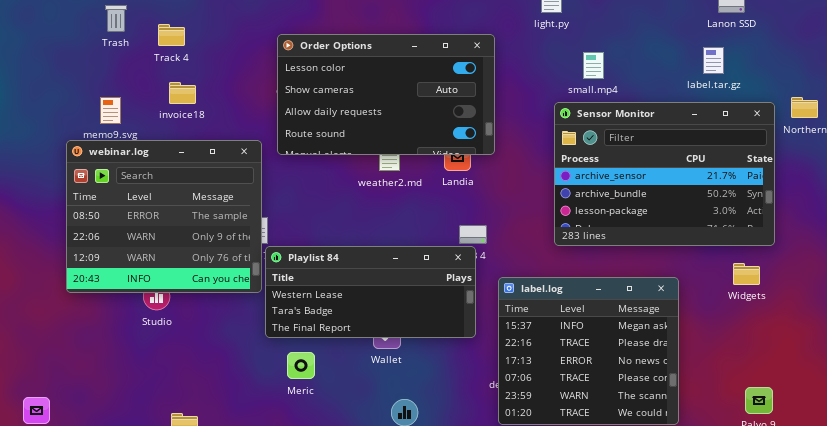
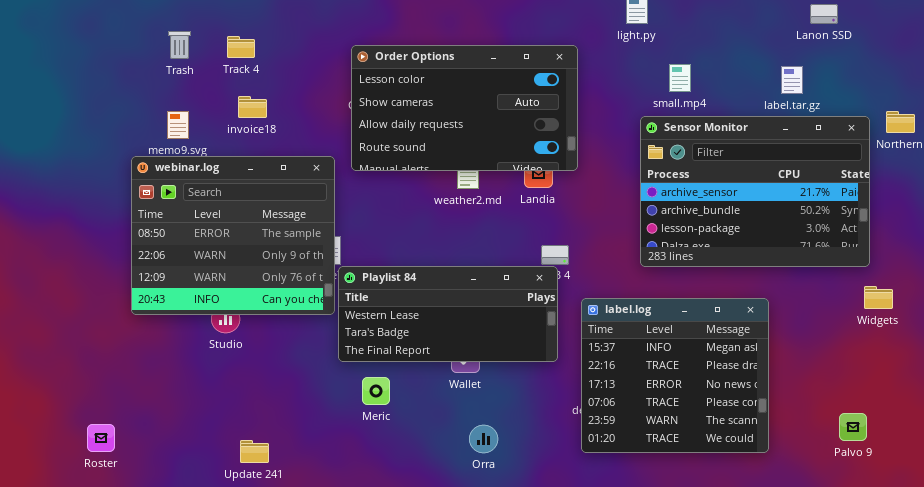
Trash: [105,5,127,32] -> [168,31,191,59], moved
label.tar.gz: [703,47,724,74] -> [781,66,803,94], moved
Widgets: [733,263,760,285] -> [864,286,893,309], moved

